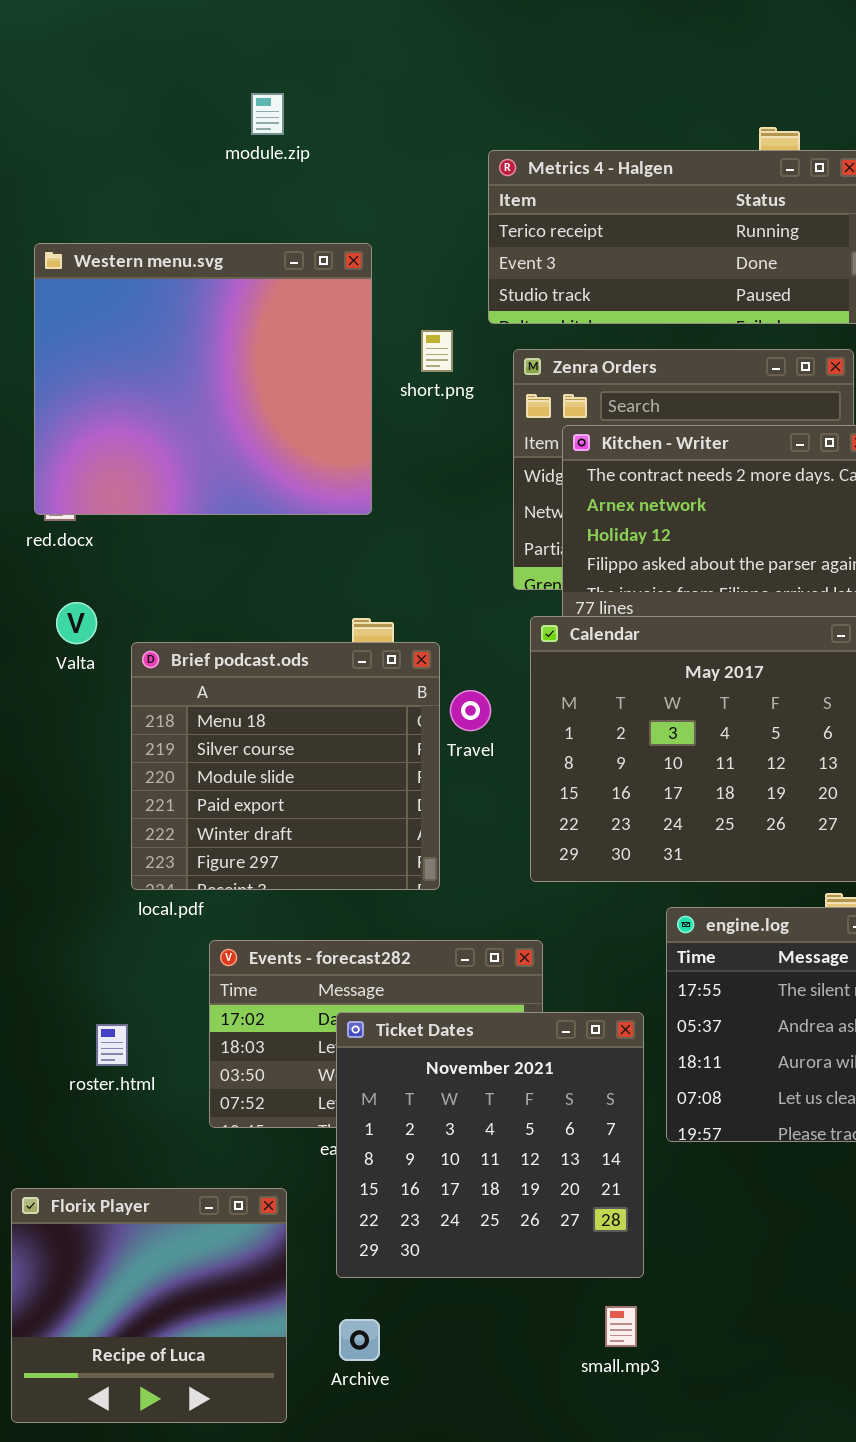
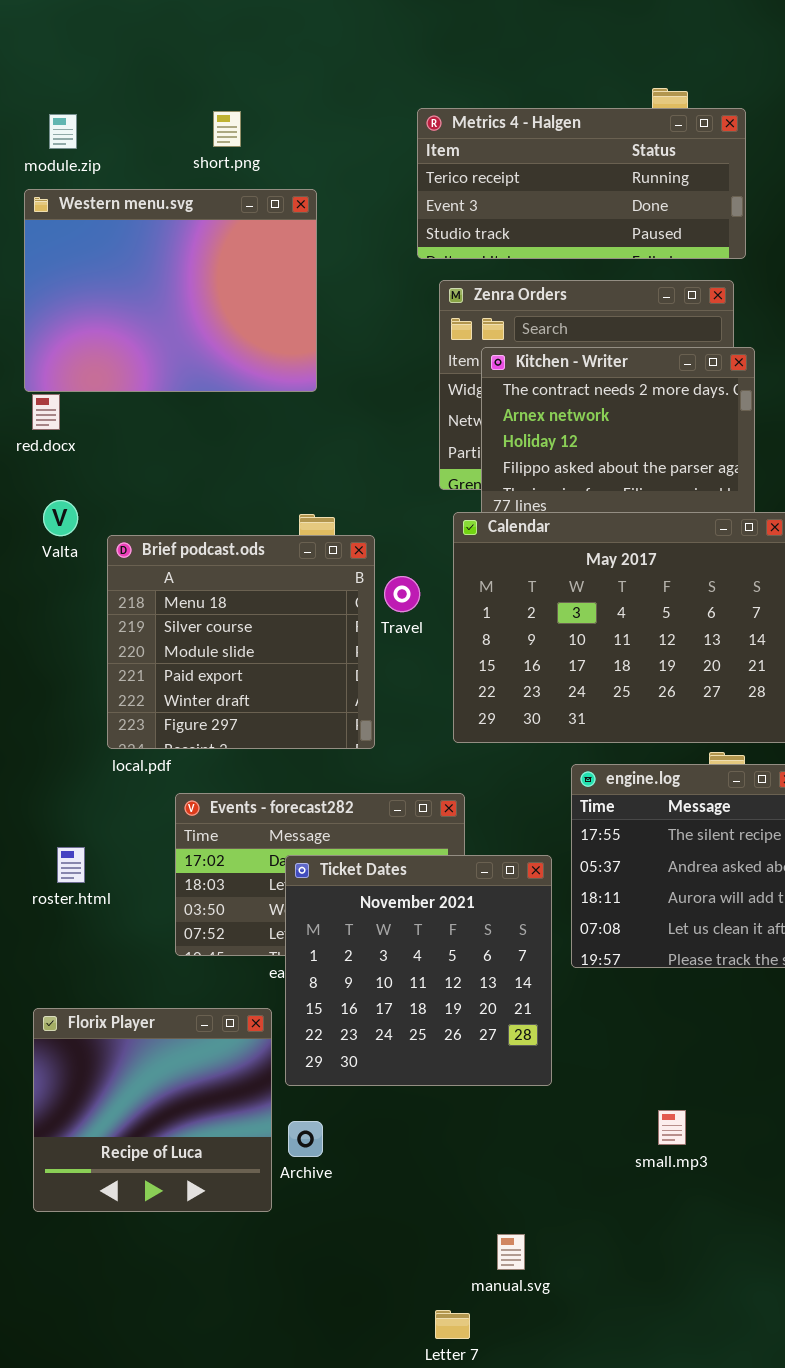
module.zip: [251,93,284,135] -> [49,114,77,149], moved
Western menu.svg: [34,243,372,515] -> [24,189,317,392], resized
short.png: [421,330,453,372] -> [213,111,241,147], moved
roster.html: [96,1024,128,1066] -> [57,847,85,883], moved
Florix Player: [11,1188,287,1423] -> [33,1008,272,1212], moved
small.mp3: [605,1306,637,1347] -> [658,1110,686,1145], moved

